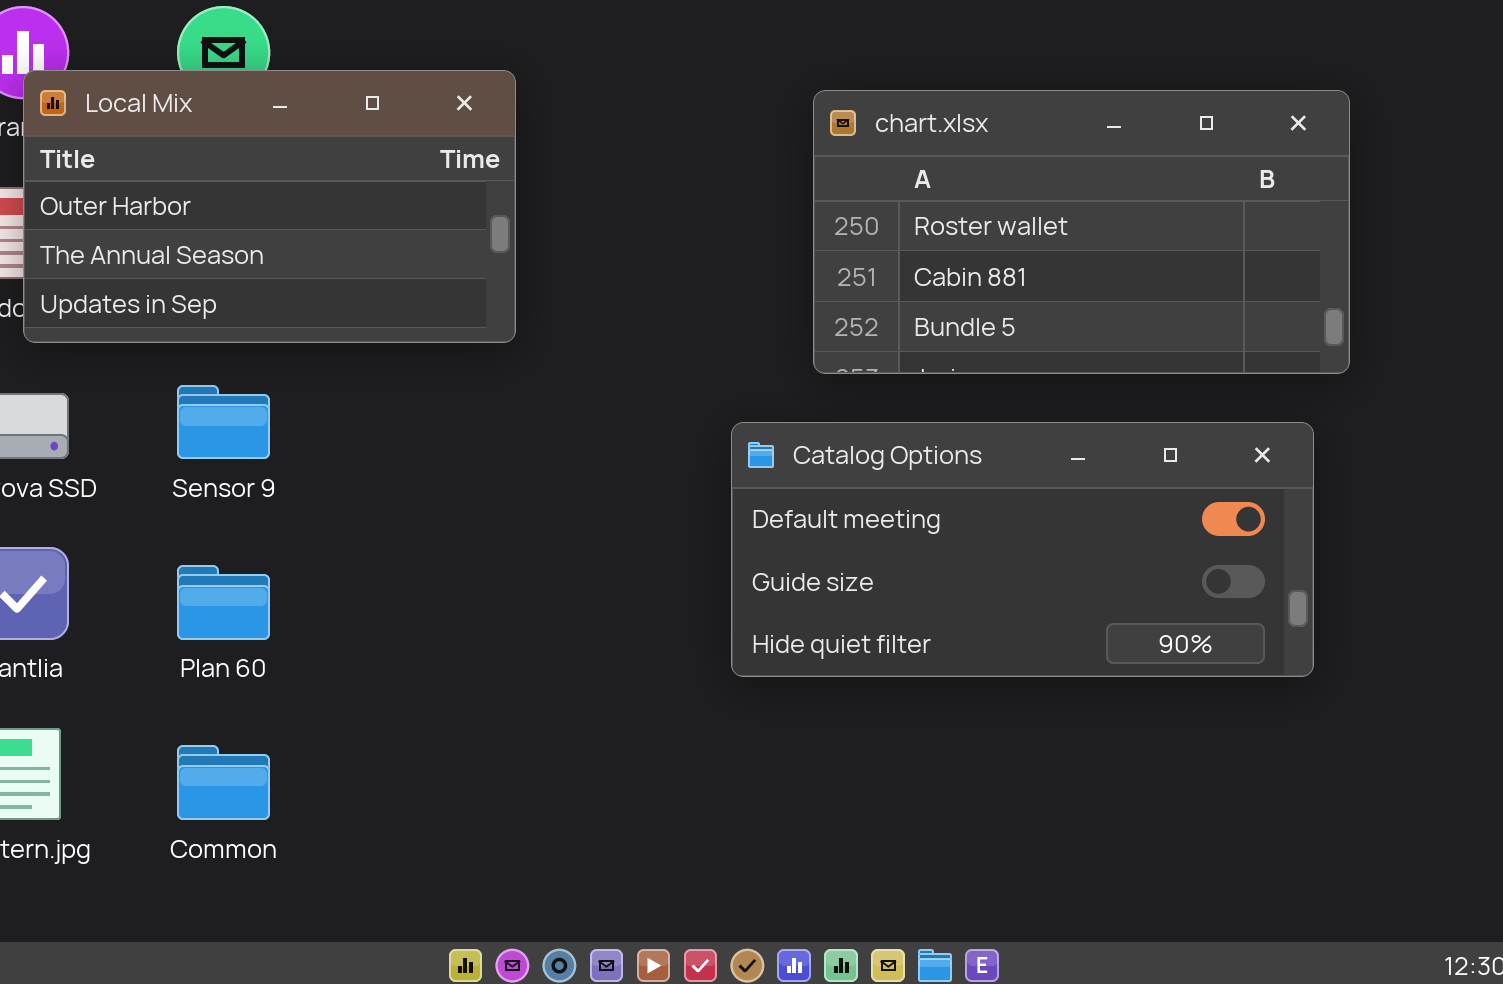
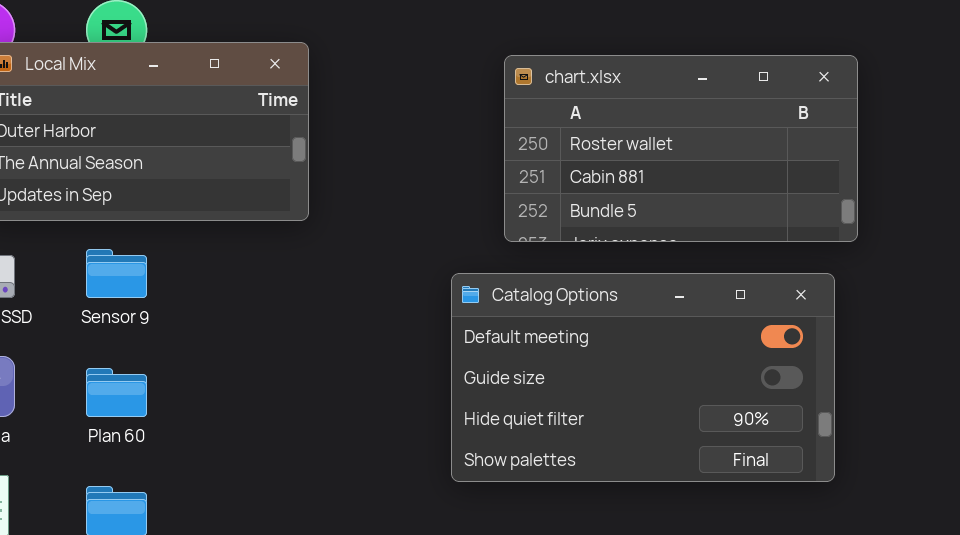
Catalog Options: [731,422,1314,677] -> [451,273,835,482], resized

